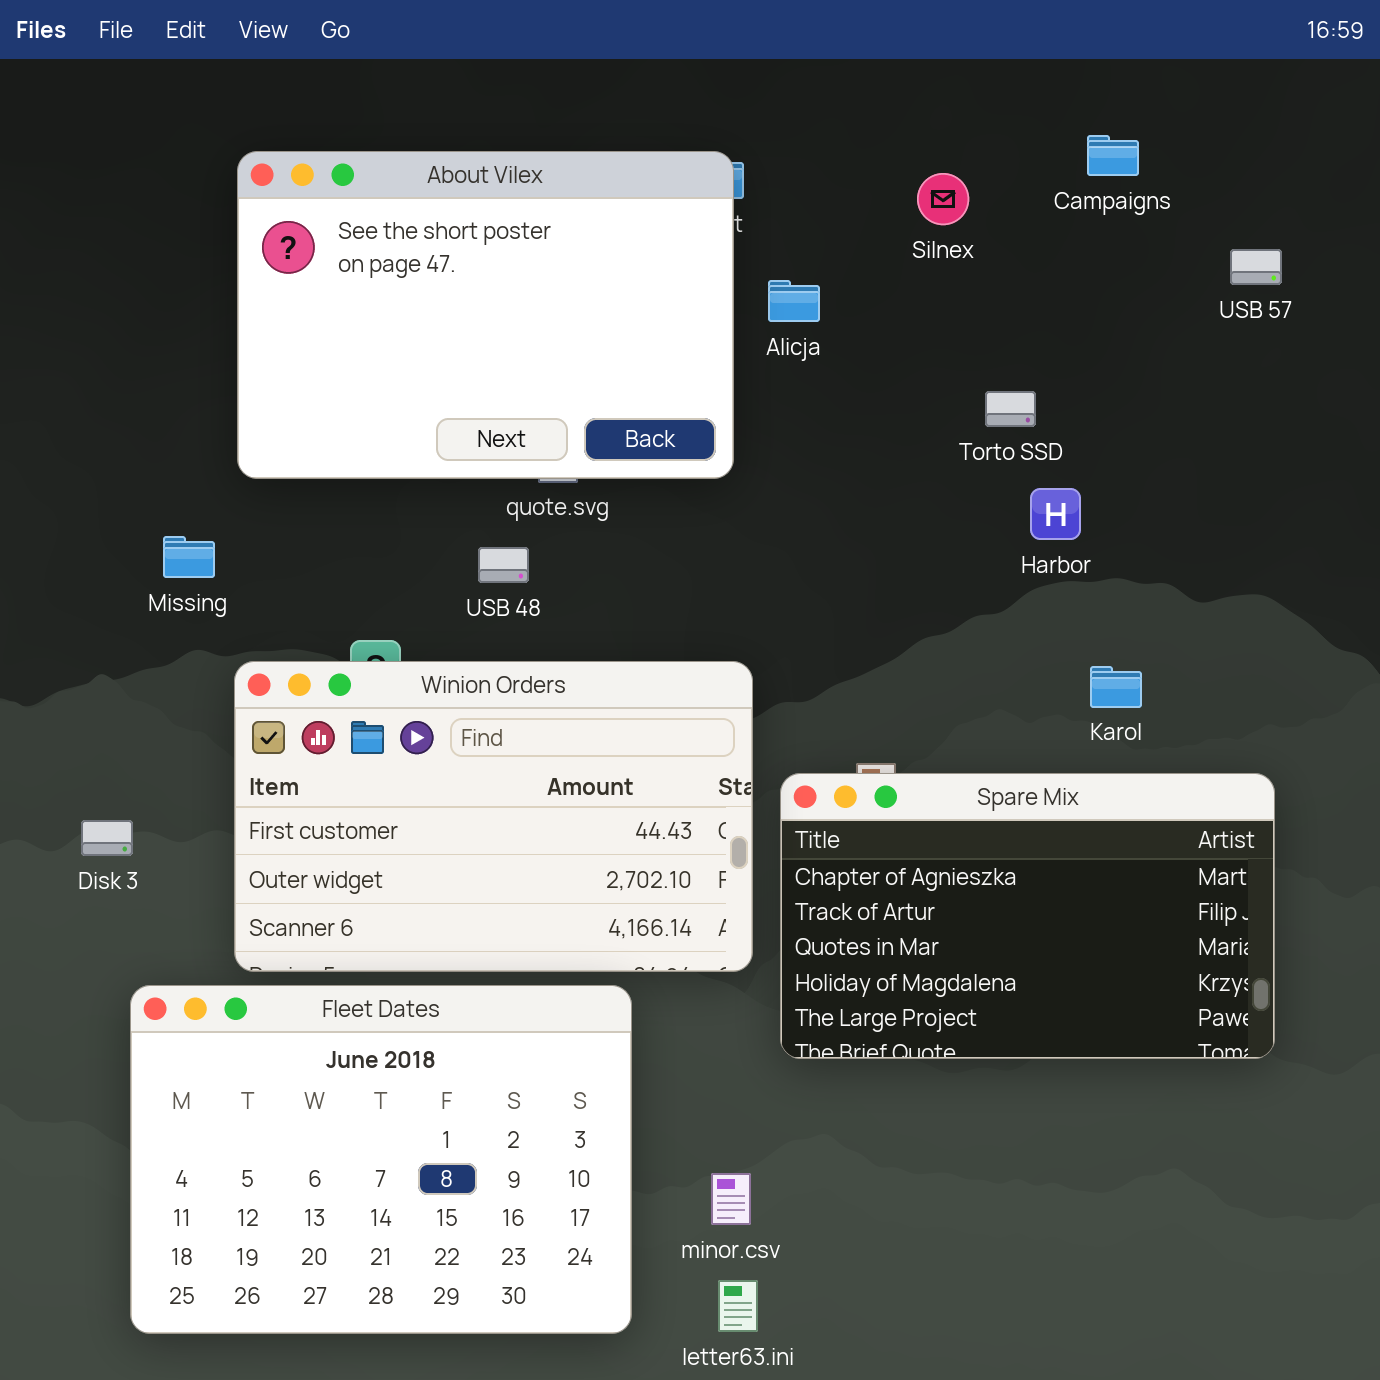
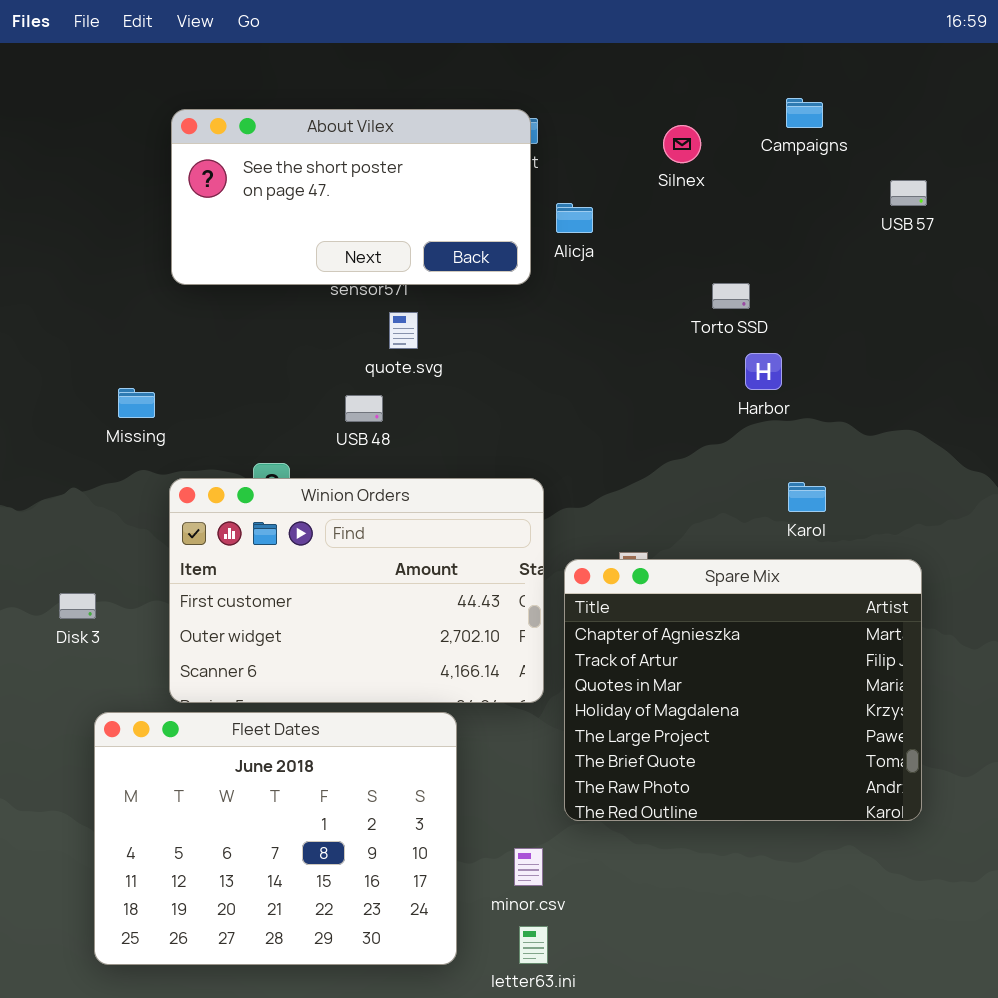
About Vilex: [237,151,734,479] -> [171,109,531,285], resized
Spare Mix: [780,773,1275,1059] -> [564,559,922,821], resized

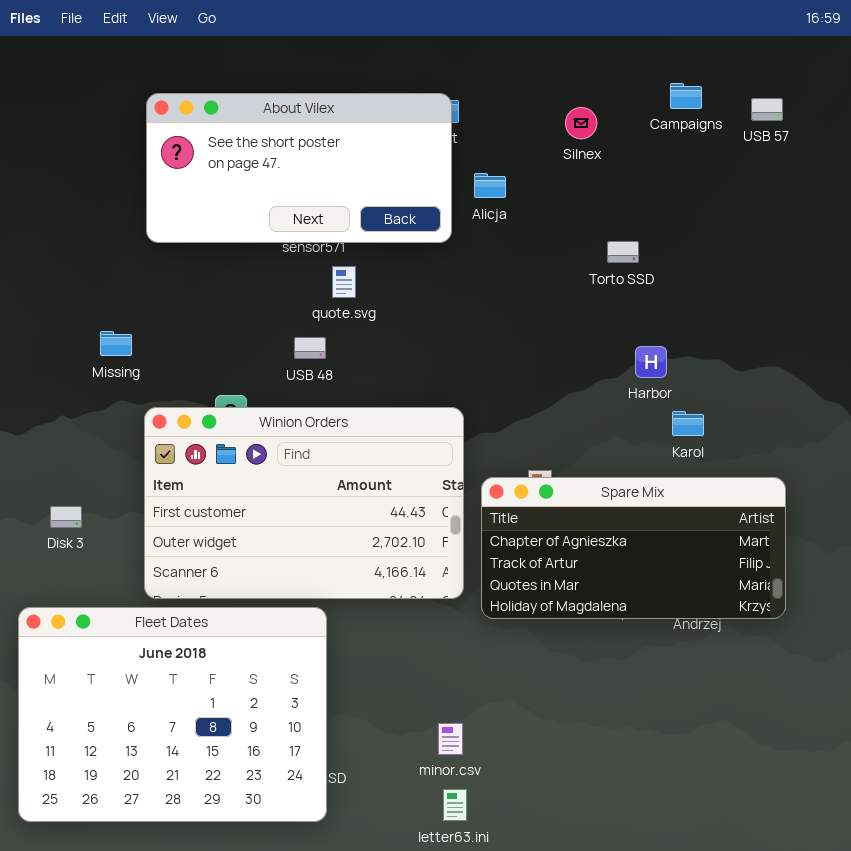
USB 57: [890,180,927,206] -> [751,98,783,121], moved
Harbor: [745,353,782,390] -> [635,346,667,378], moved
Spare Mix: [564,559,922,821] -> [481,477,786,619], resized
Fleet Dates: [94,712,457,965] -> [18,607,327,822], moved

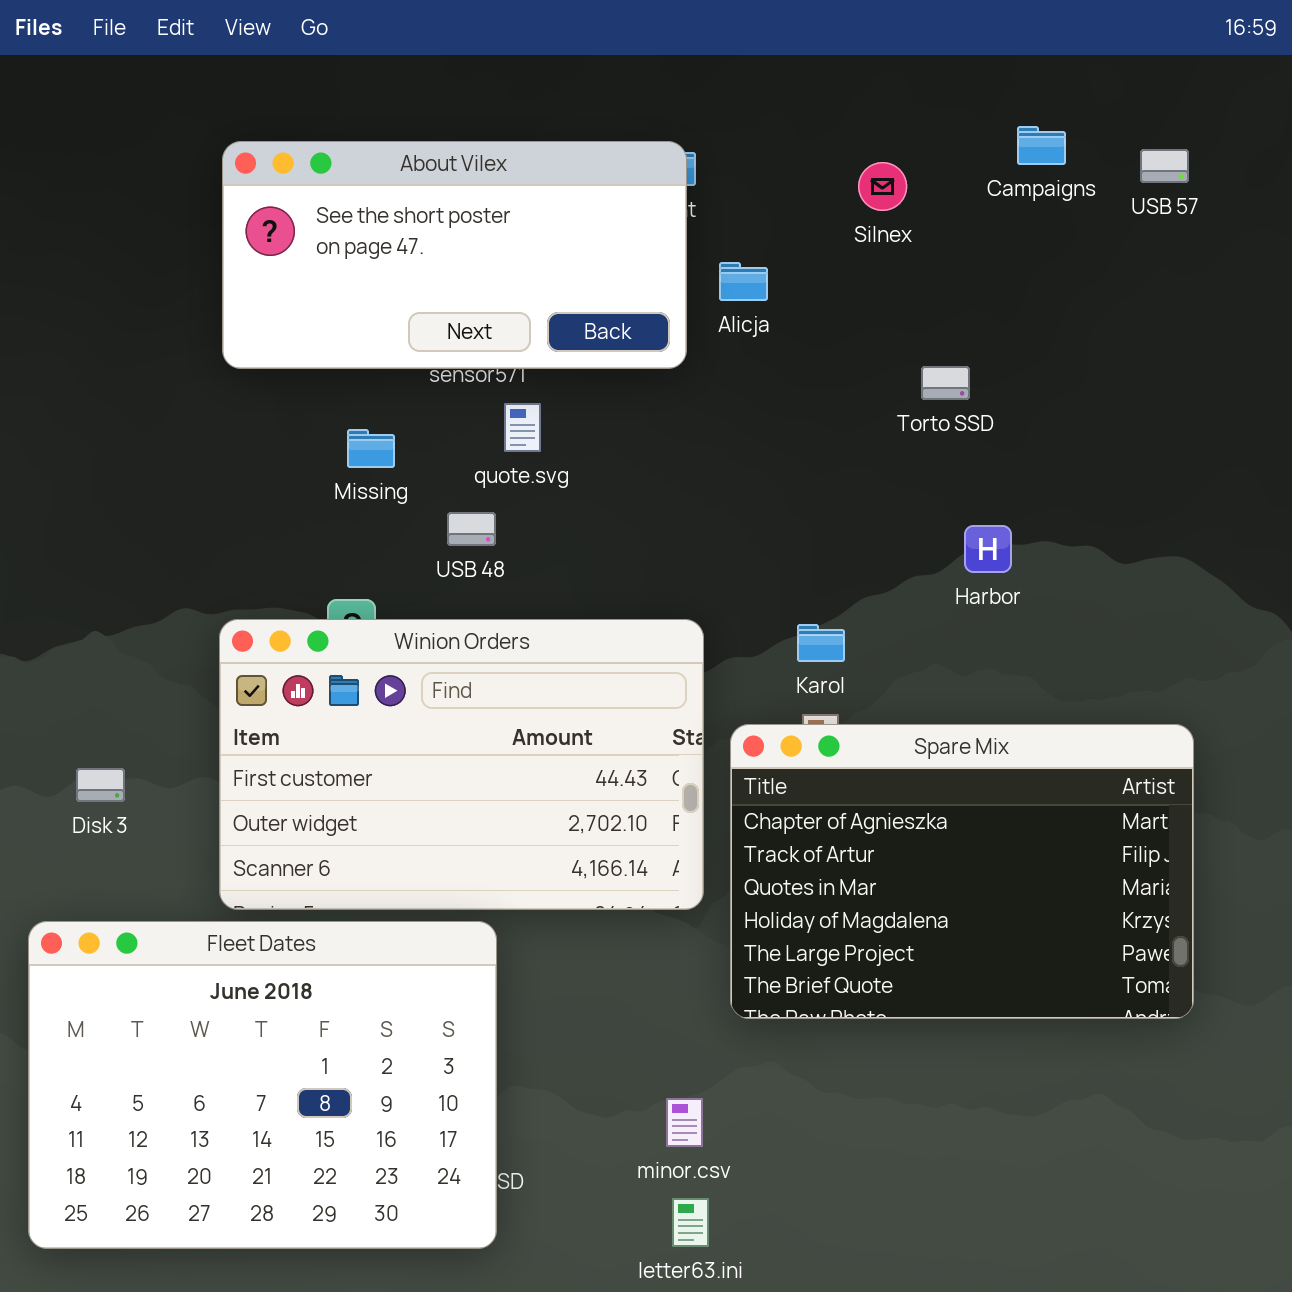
Missing: [100,331,132,356] -> [347,429,395,468], moved
Karol: [672,411,704,436] -> [797,624,845,662], moved
Spare Mix: [481,477,786,619] -> [730,724,1194,1019], resized

